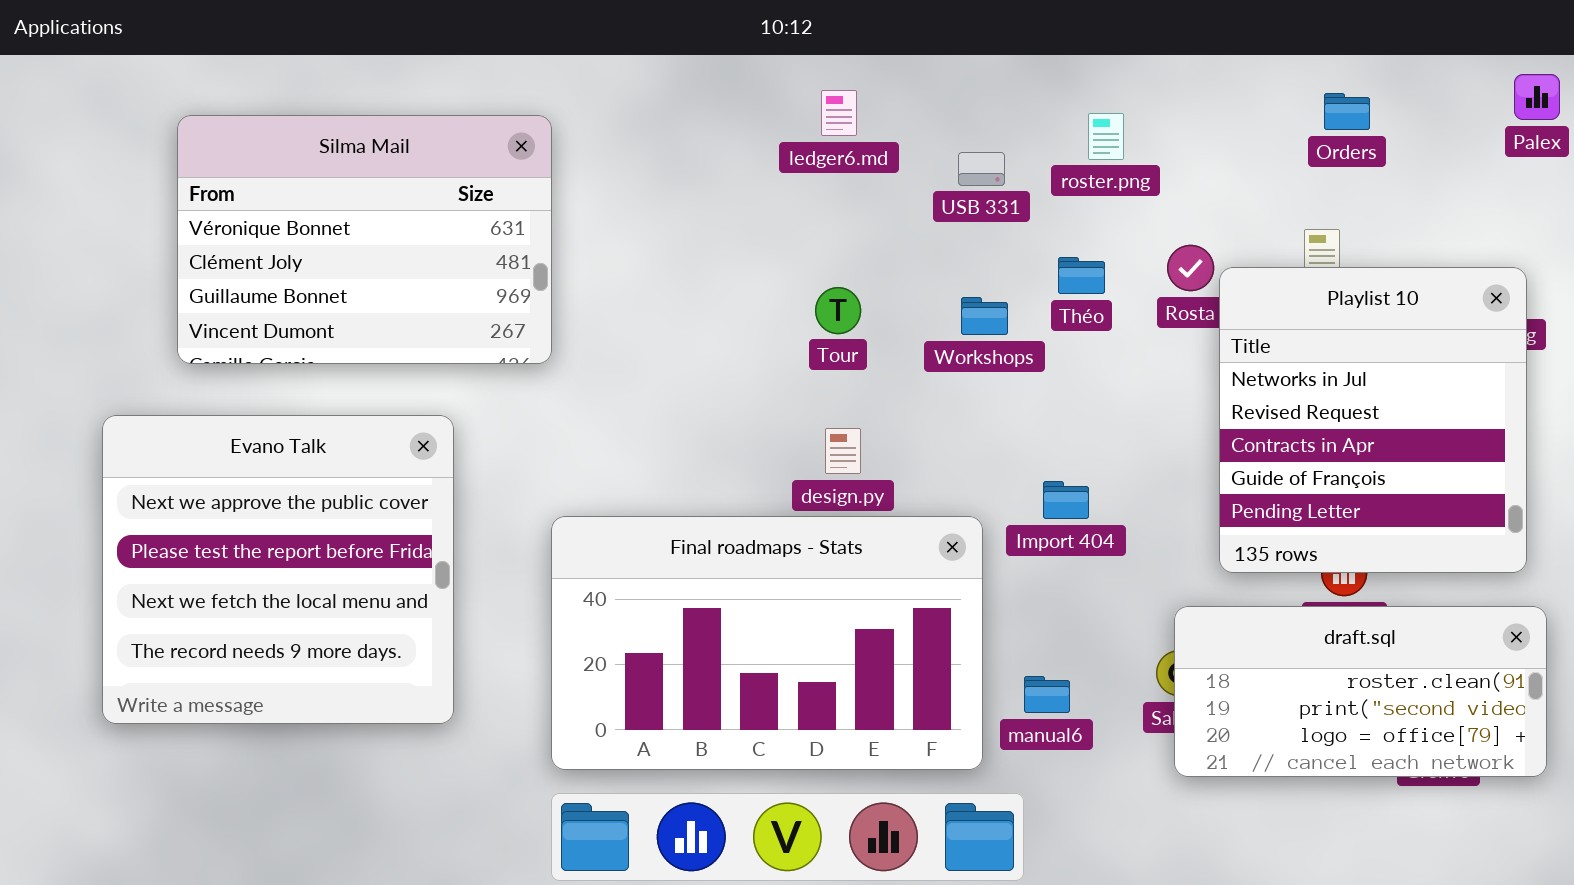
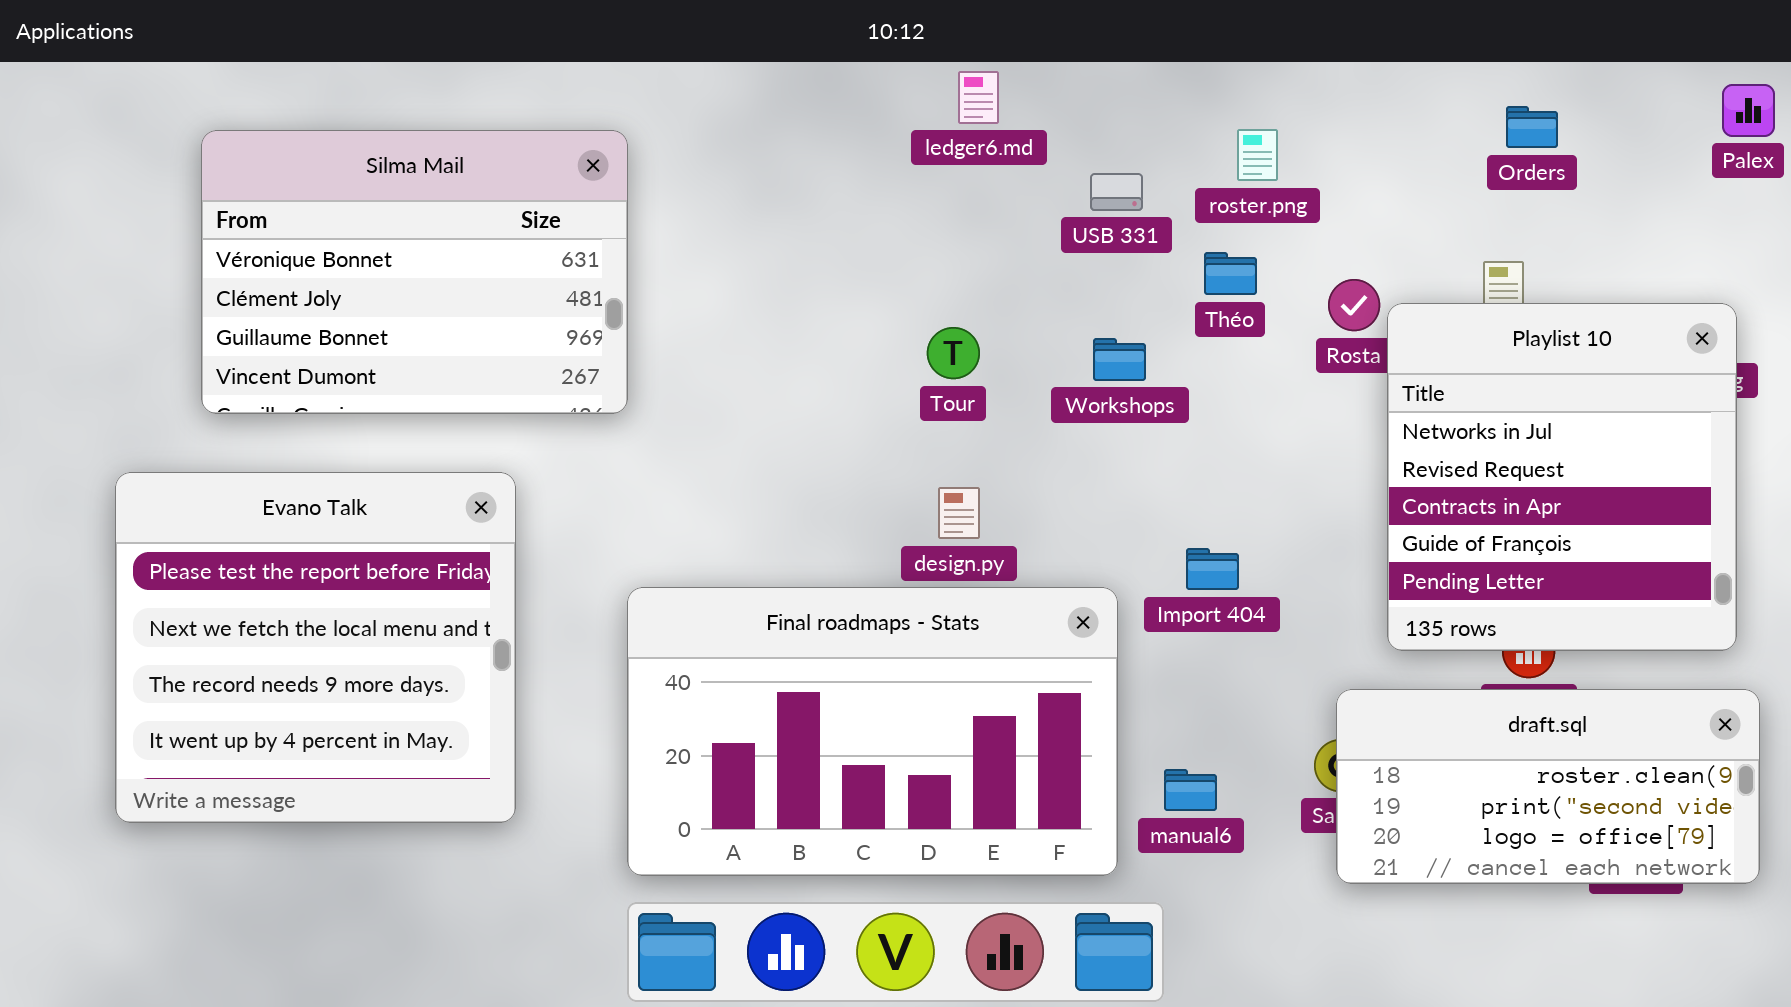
ledger6.md: [821,90,857,136] -> [958,71,999,124], moved
Théo: [1058,257,1105,294] -> [1204,252,1257,295], moved
Evano Talk: [102,415,454,724] -> [115,472,516,823], scrolled down 1 row

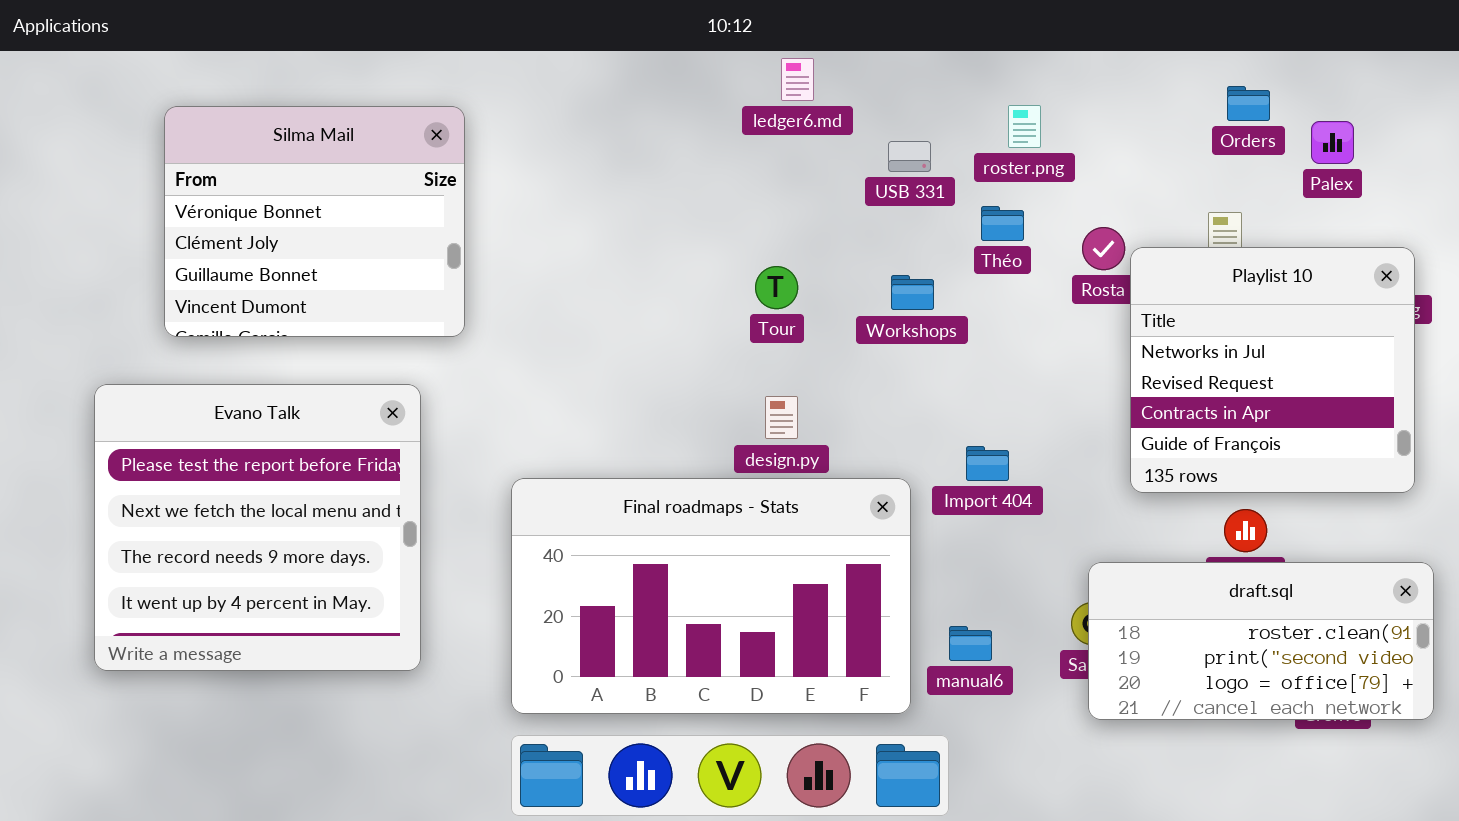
Palex: [1722,84,1775,137] -> [1311,121,1354,164], moved
Silma Mail: [201,130,628,414] -> [164,106,465,337], resized
Playlist 10: [1387,303,1737,651] -> [1130,247,1415,493], resized

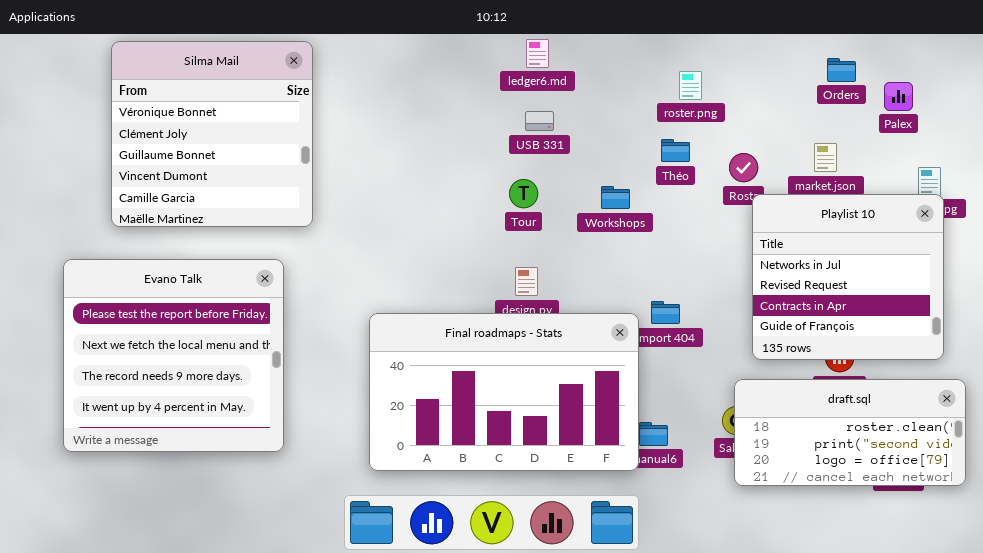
Silma Mail: [164,106,465,337] -> [111,41,313,227], resized
USB 331: [888,141,931,172] -> [525,111,554,131], moved
Playlist 10: [1130,247,1415,493] -> [752,194,944,360], moved
Final roadmaps - Stats: [511,478,911,714] -> [369,313,639,471], moved

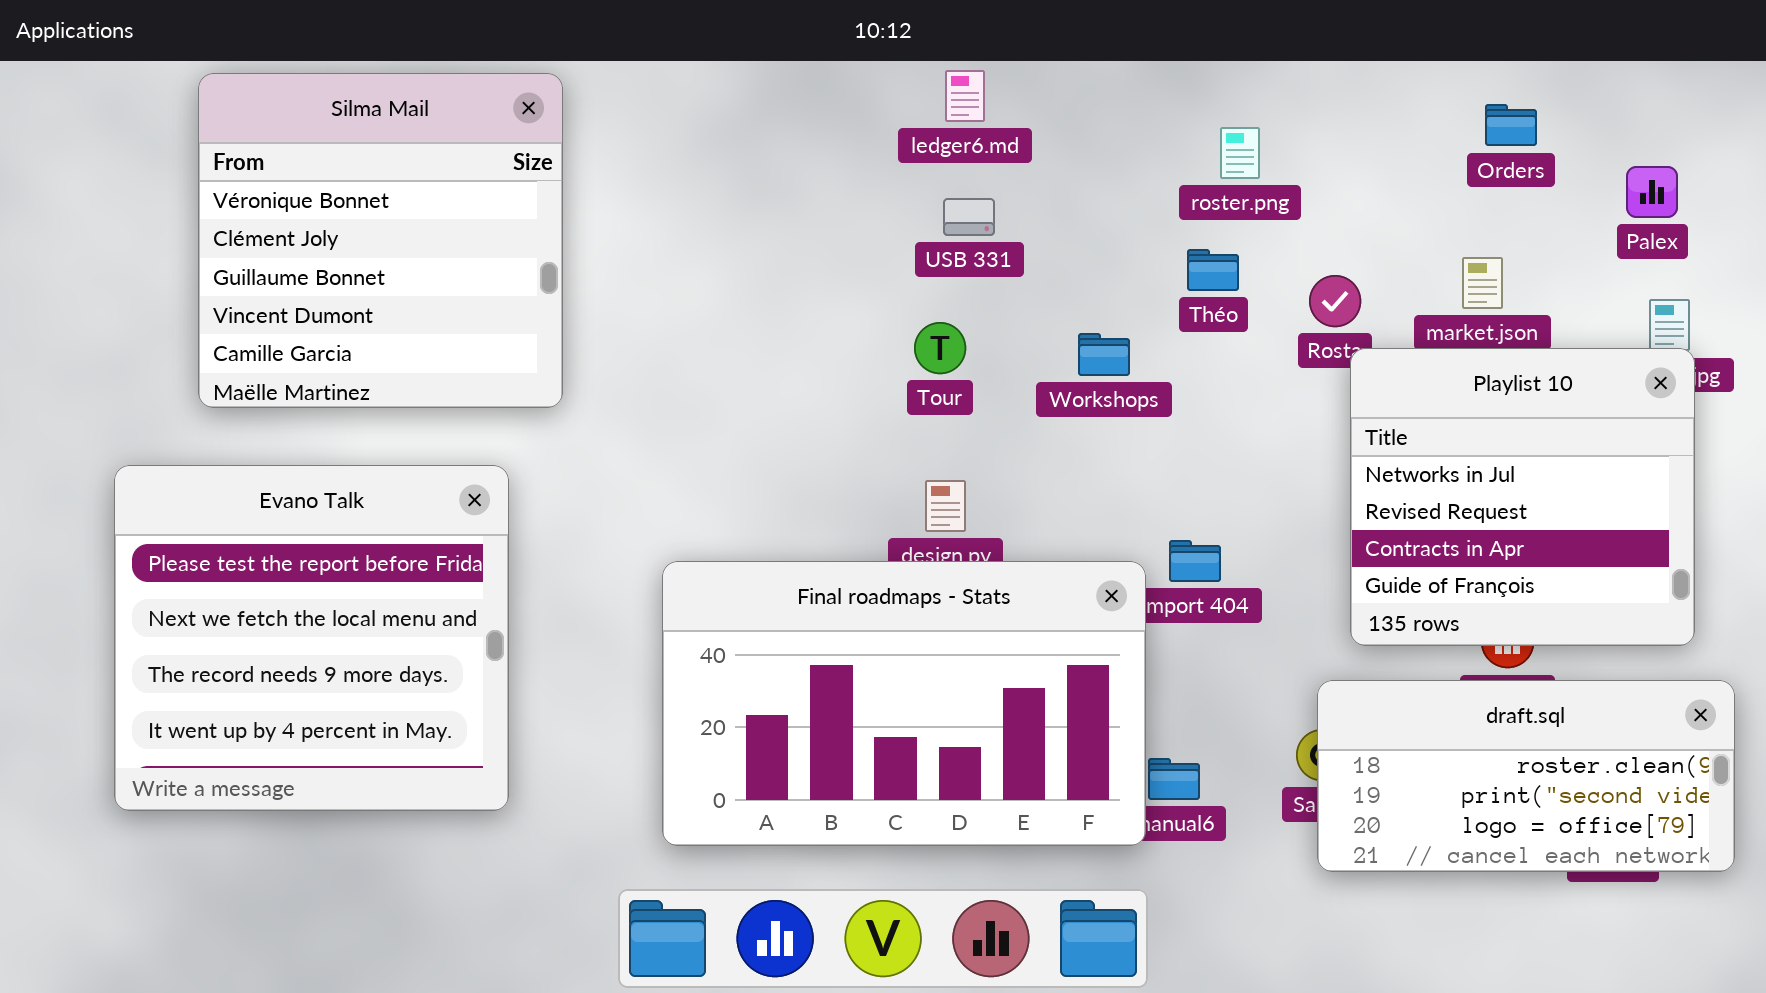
Palex: [884,82,913,111] -> [1626,166,1678,218], moved

